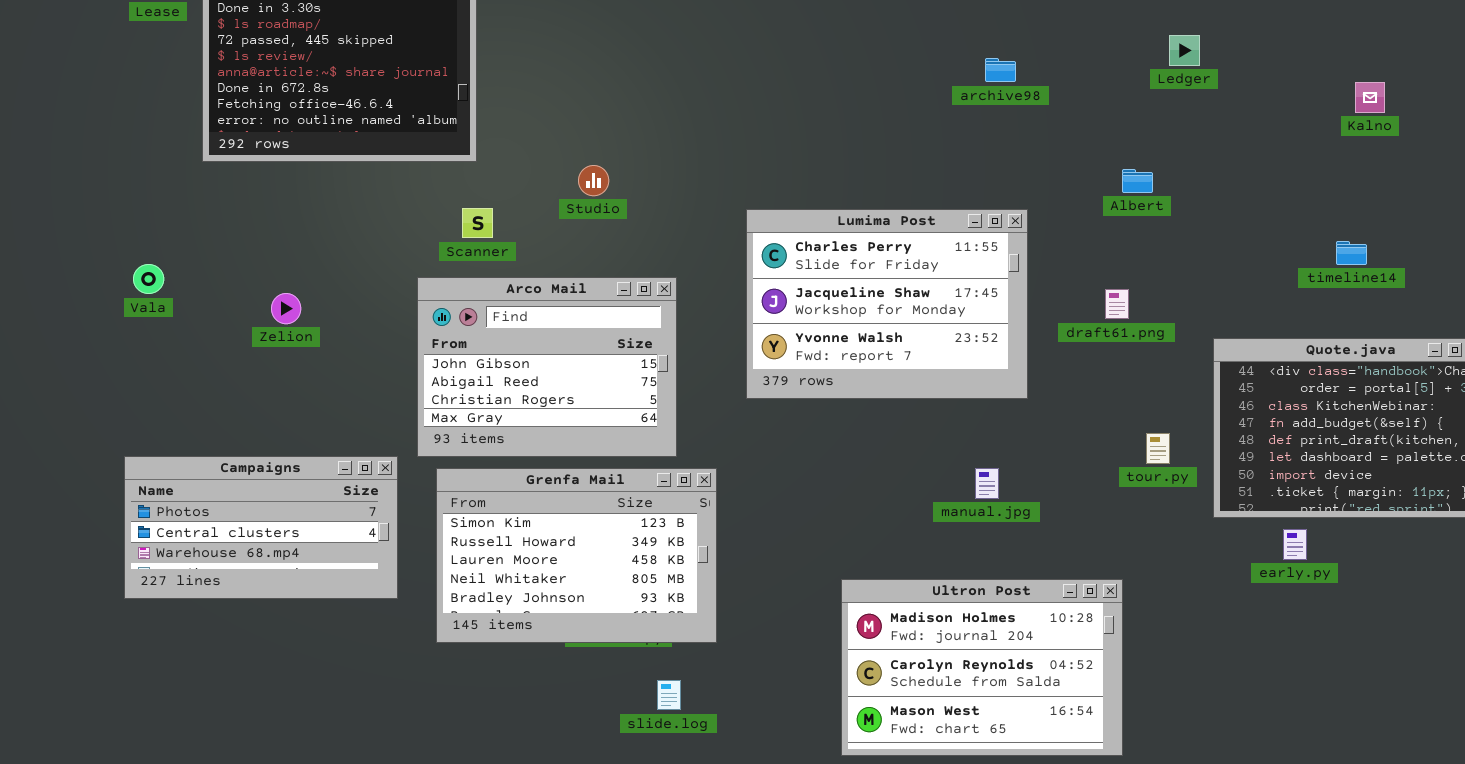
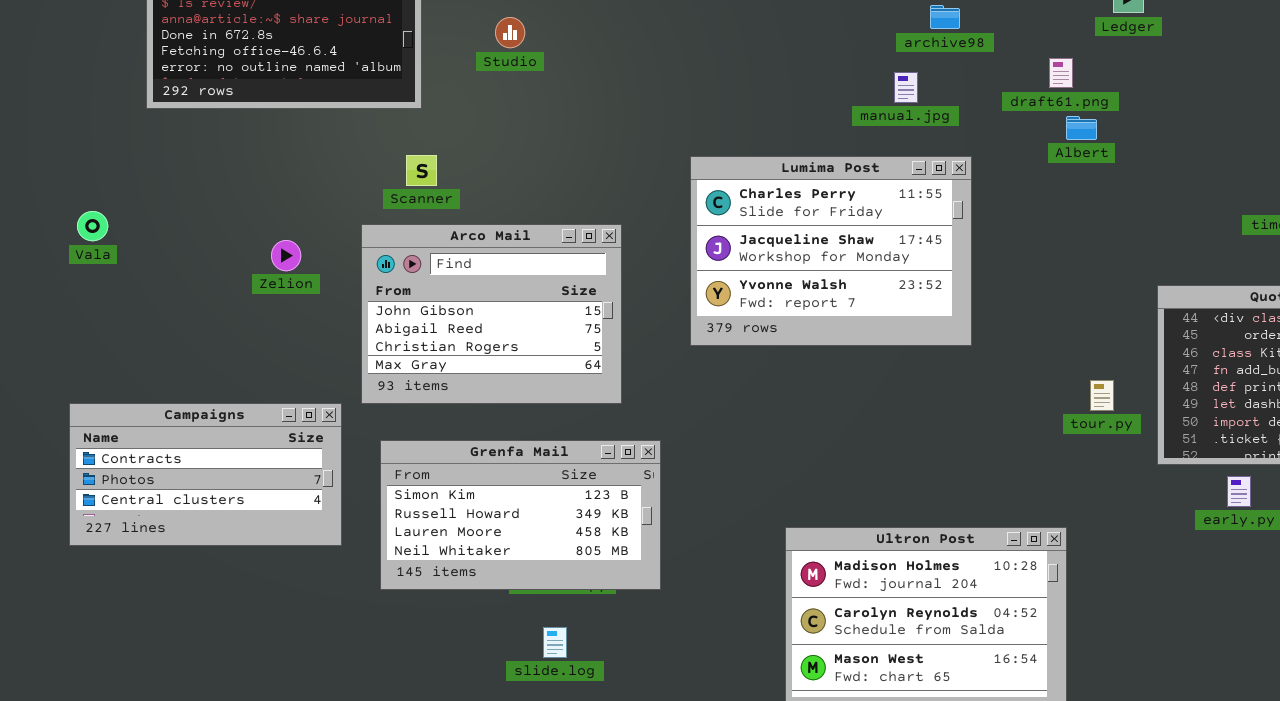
Studio: [578,165,609,196] -> [495,17,525,48], moved
draft61.png: [1105,289,1129,319] -> [1049,58,1073,88], moved
Zelion: [271,293,301,324] -> [271,240,301,271], moved
Campaigns: [124,456,398,599] -> [69,403,342,546], scrolled up 1 row
Grenfa Mail: [436,468,717,643] -> [380,440,661,590], resized
manual.jpg: [975,468,999,499] -> [894,72,918,103], moved
slide.log: [657,680,681,710] -> [543,627,567,658], moved

